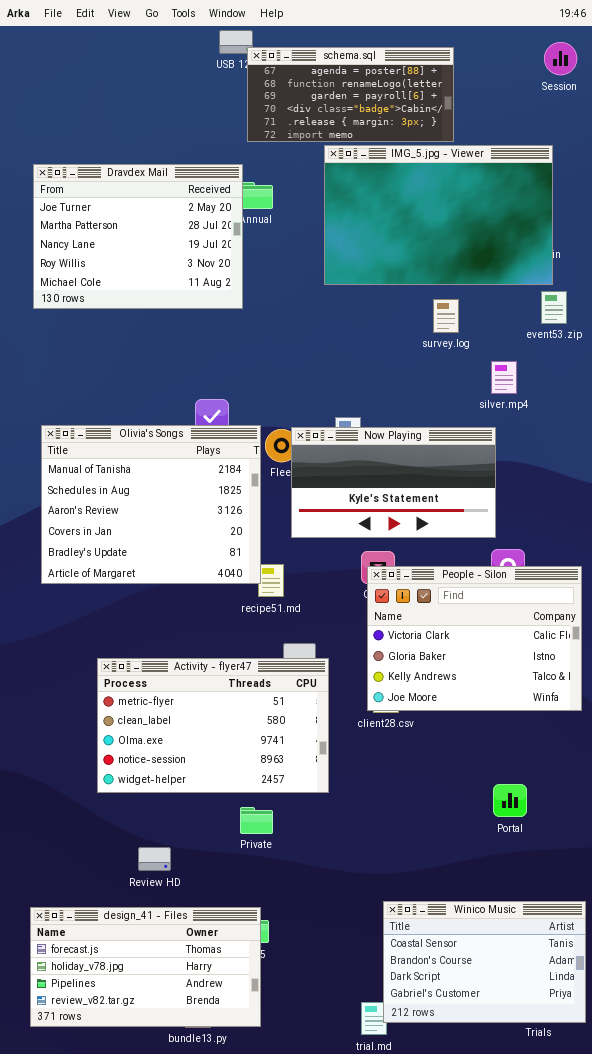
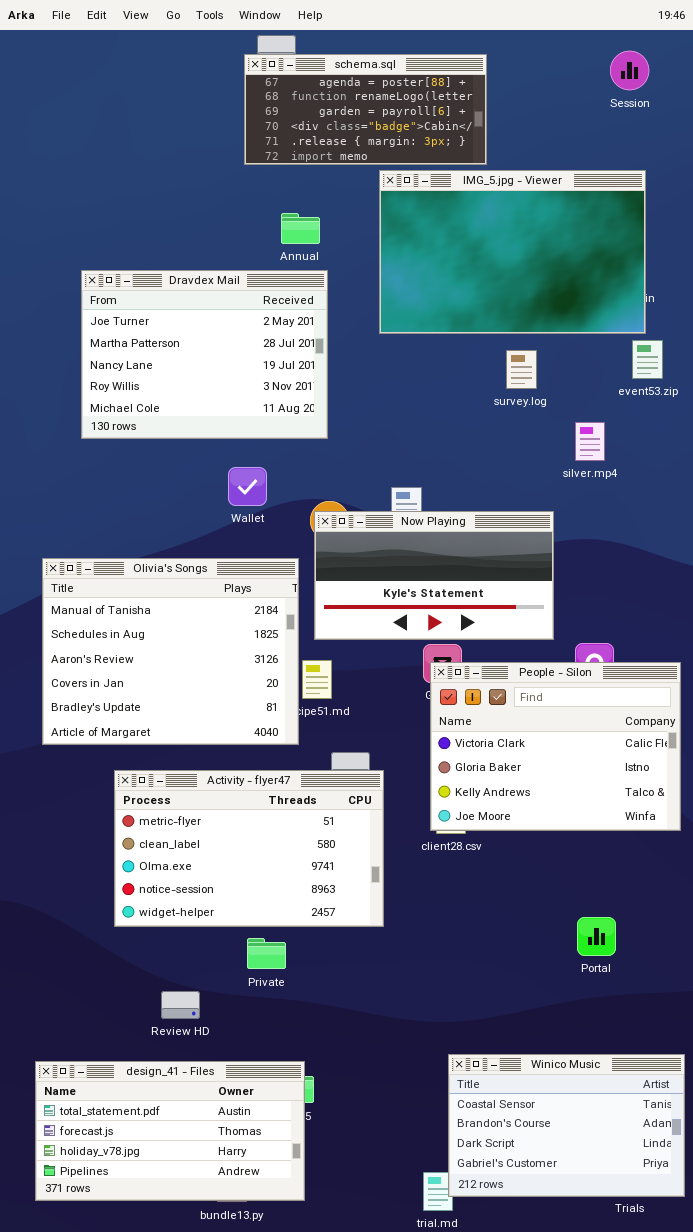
Session: [544,42,577,75] -> [610,51,649,90], moved
schema.sql: [247,47,454,142] -> [244,54,487,165], moved
Dravdex Mail: [33,164,243,309] -> [81,270,328,439], moved
Olivia's Songs: [41,425,261,584] -> [42,558,299,745], moved
Now Playing: [291,427,496,538] -> [314,511,554,640], moved
Private: [240,807,273,834] -> [247,938,286,969], moved
design_41 - Files: [30,907,261,1027] -> [35,1061,305,1201], scrolled up 1 row

